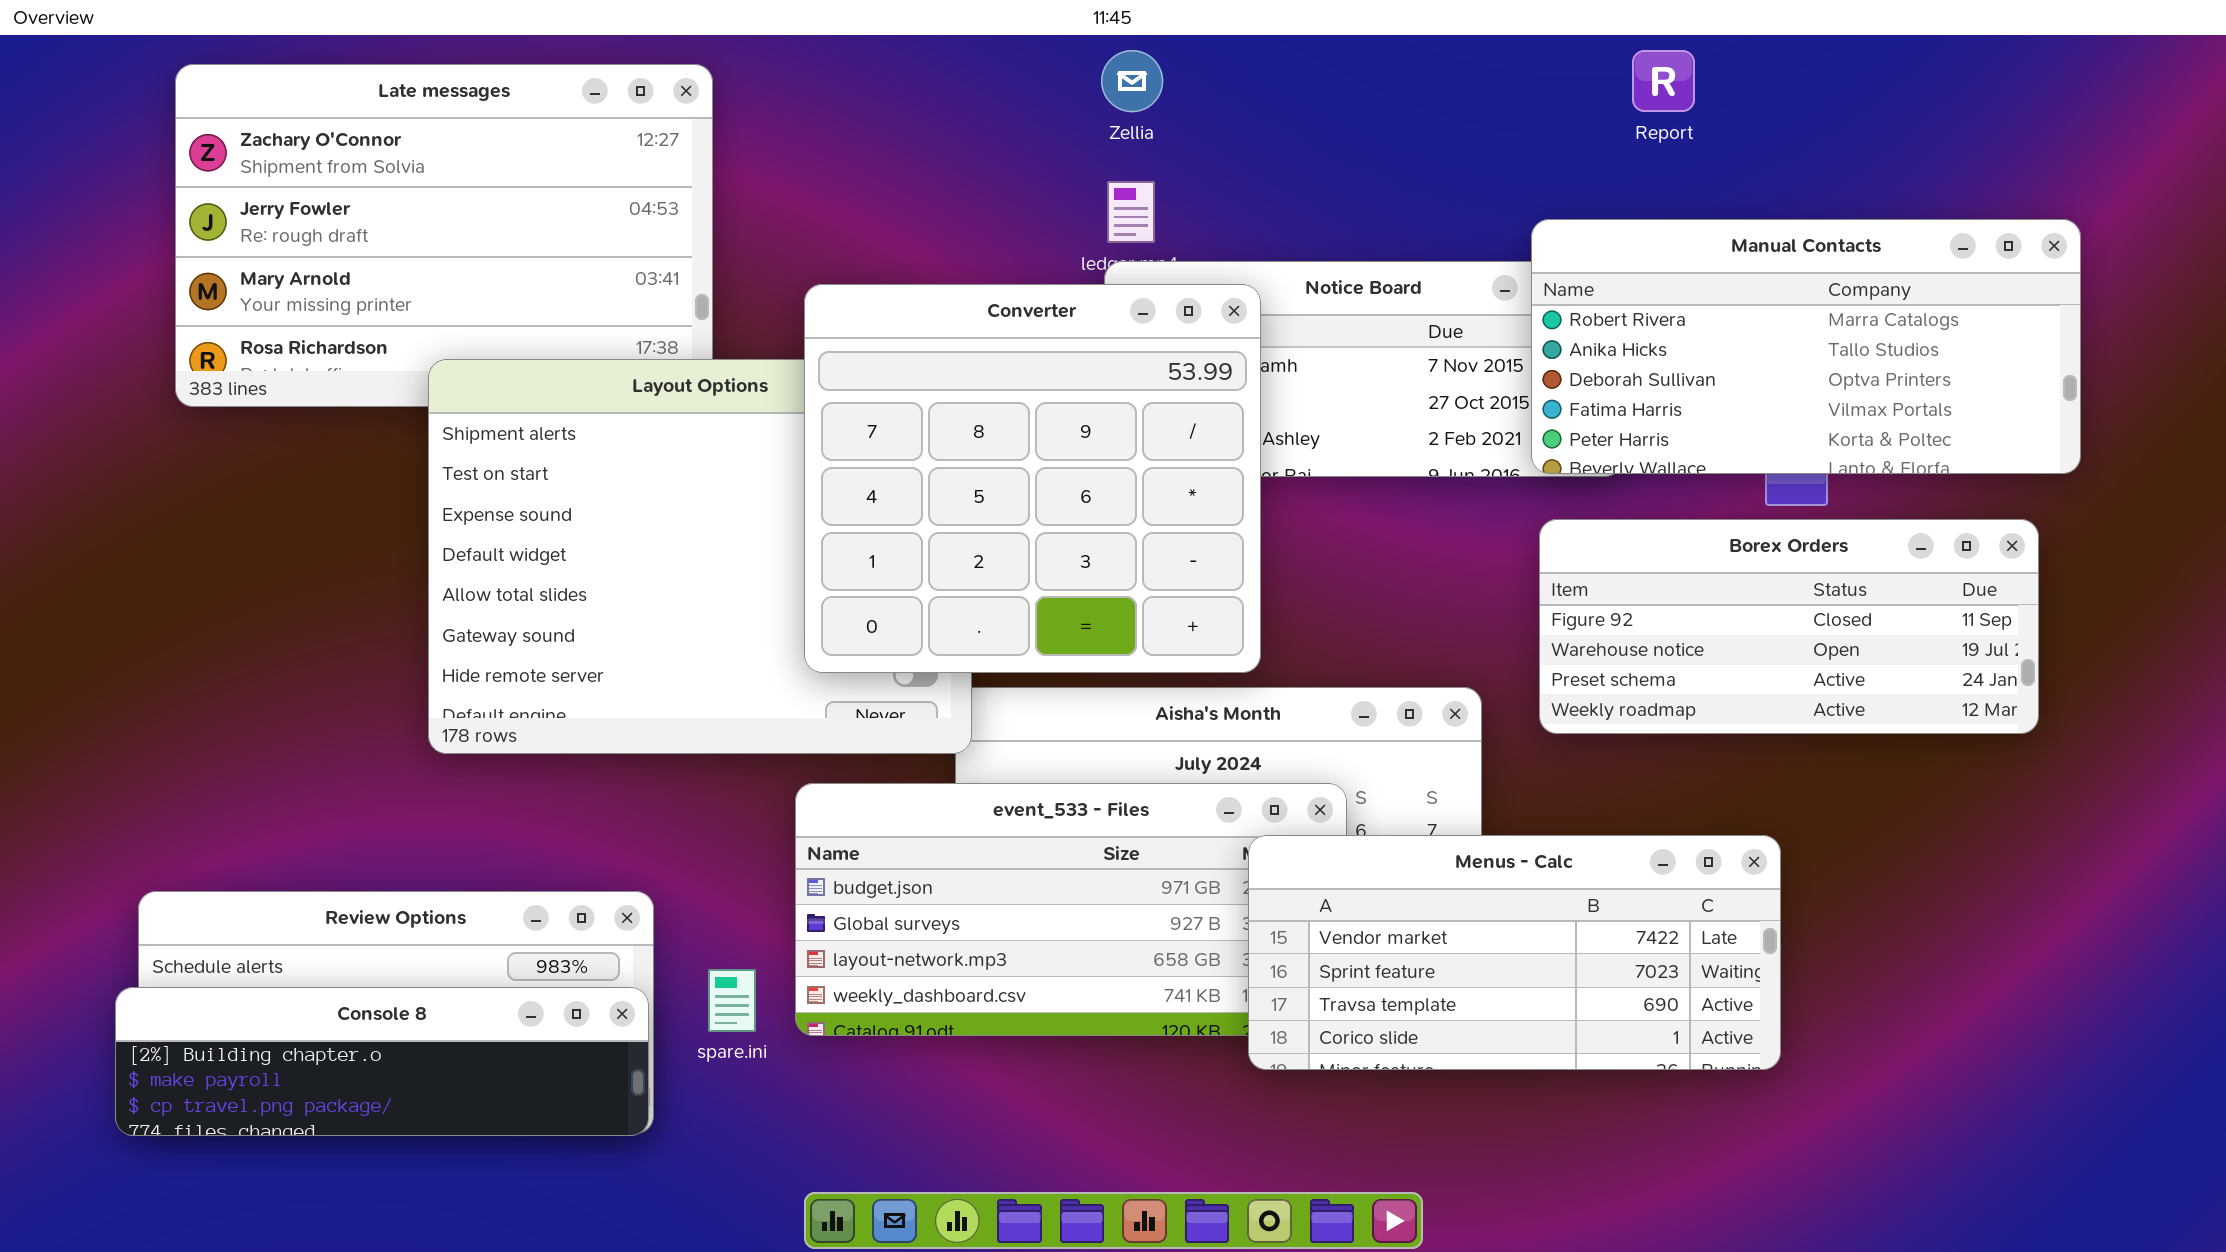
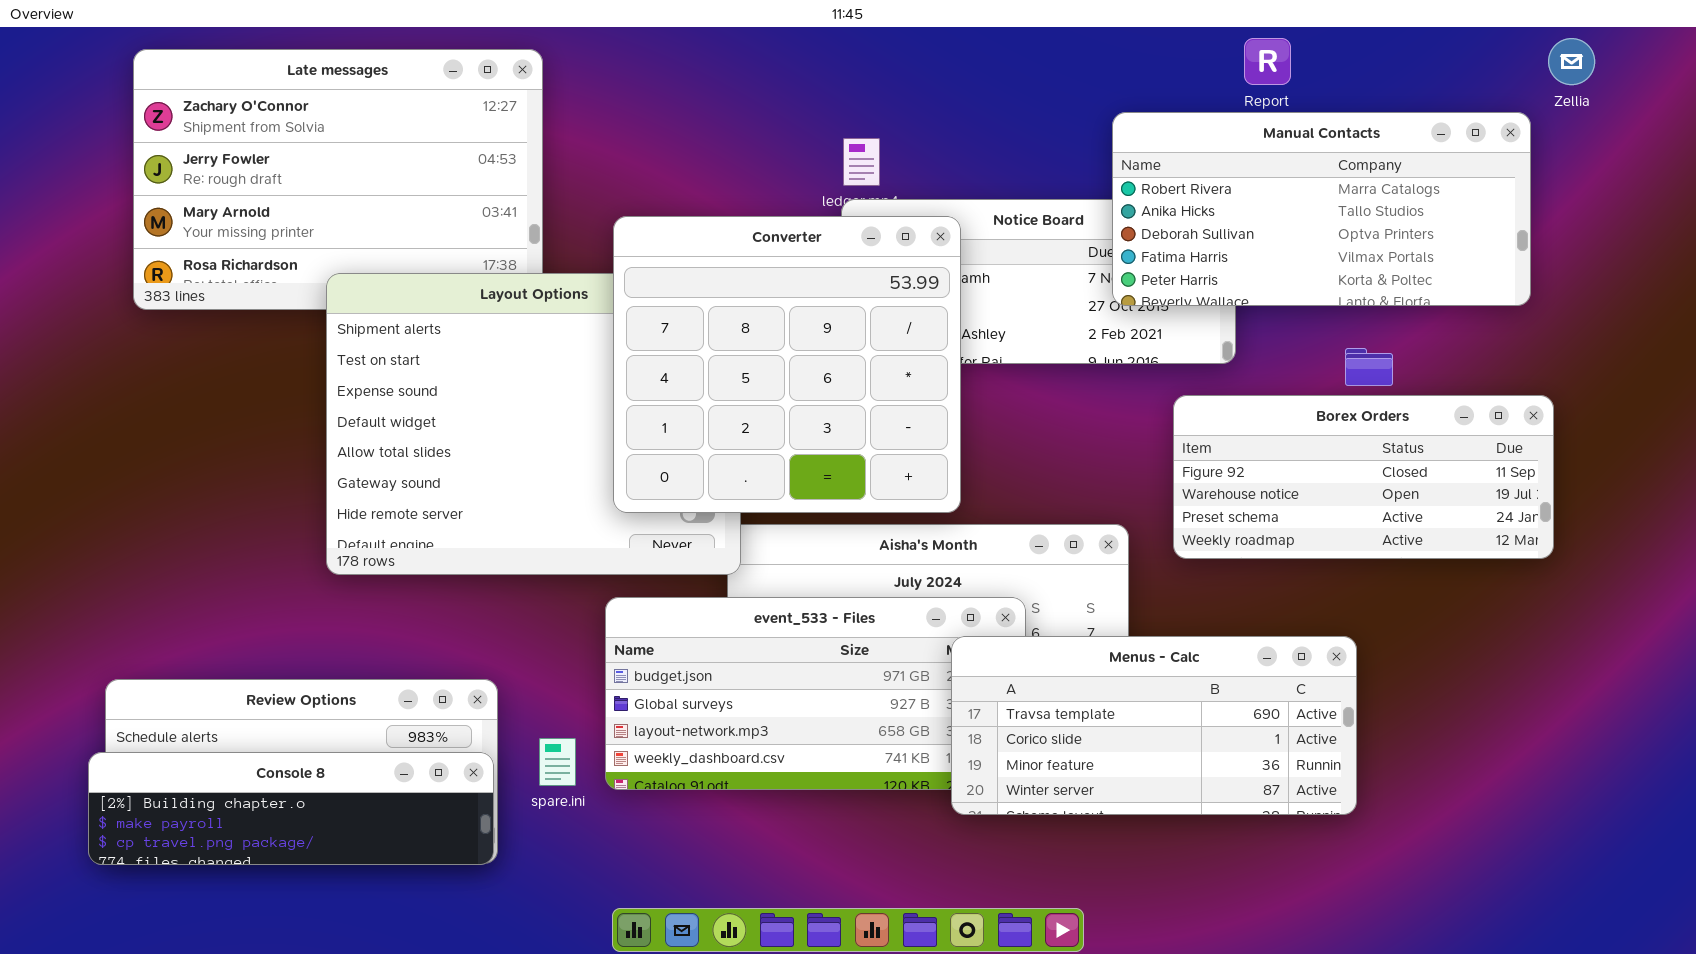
Zellia: [1101,50,1163,112] -> [1548,38,1595,85], moved
Manual Contacts: [1531,219,2081,474] -> [1112,112,1531,306], moved
Menus - Calc: [1248,835,1781,1070] -> [951,636,1357,815], scrolled down 2 rows

